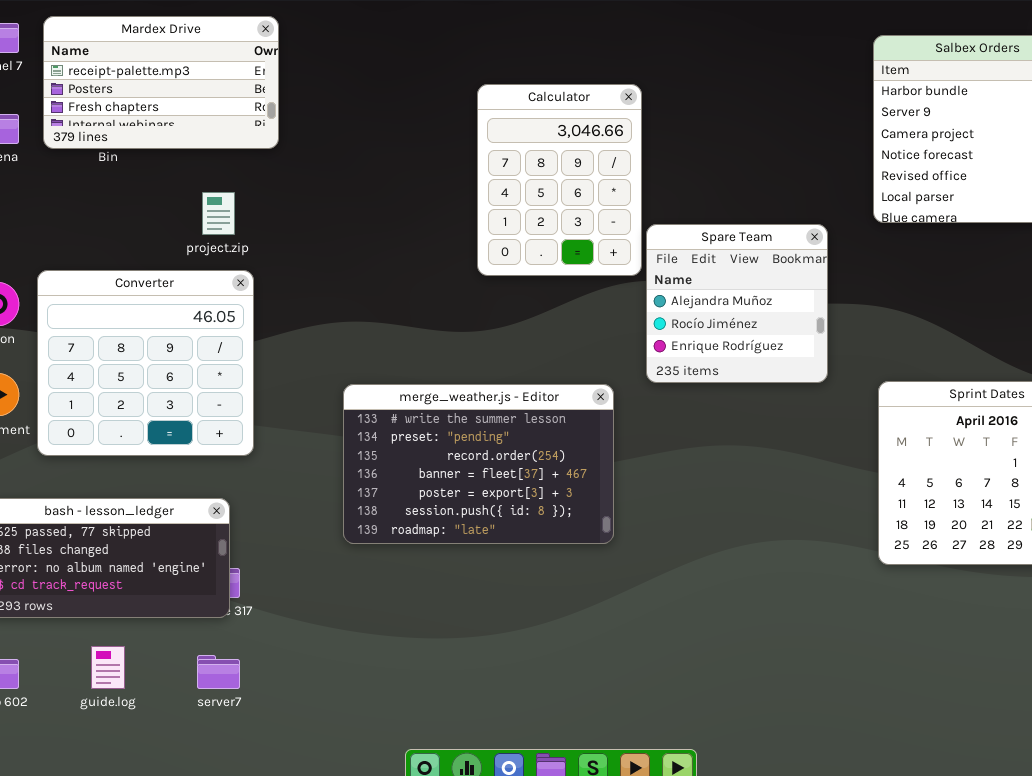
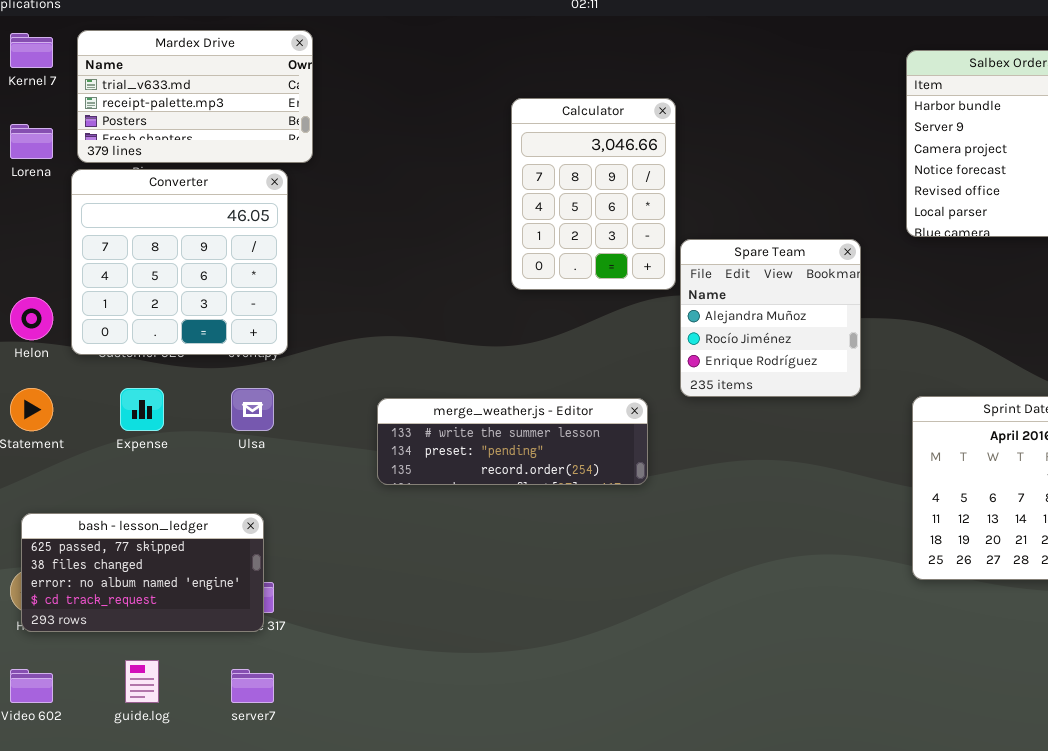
Mardex Drive: [43,16,279,149] -> [77,30,313,163], scrolled up 1 row
Converter: [37,270,254,456] -> [71,169,288,355], moved
merge_weather.js - Editor: [343,384,614,544] -> [377,398,648,485], resized

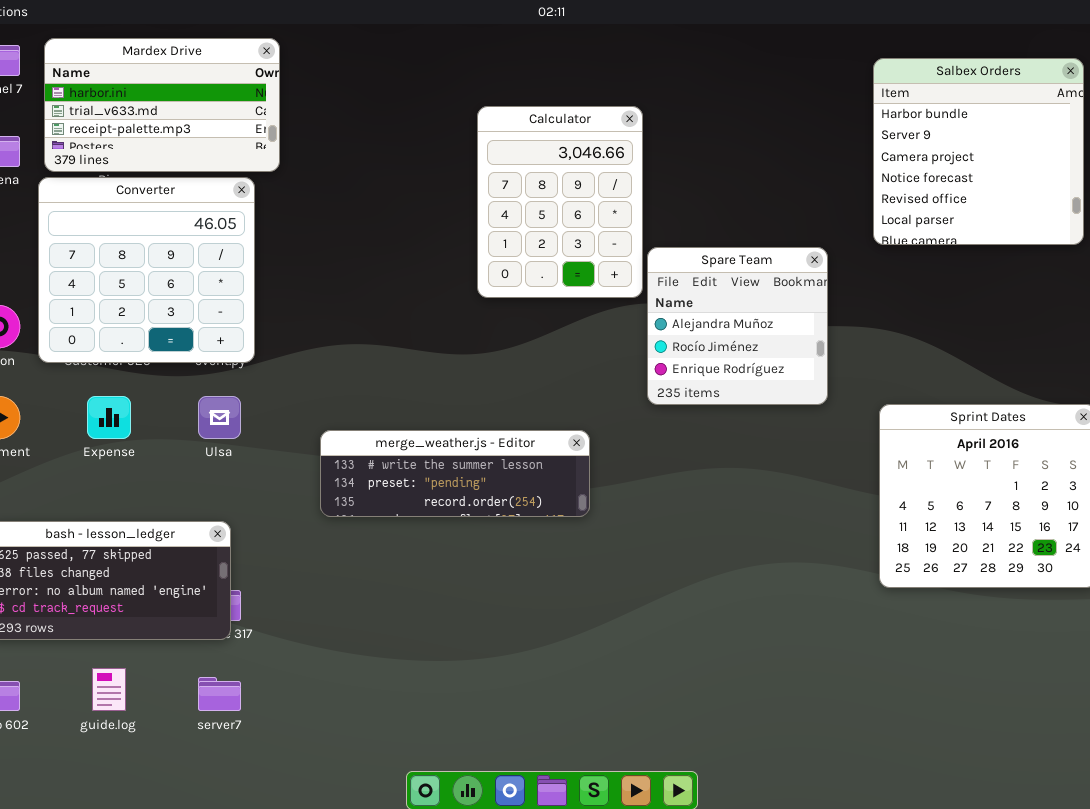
Mardex Drive: [77,30,313,163] -> [44,38,280,172], scrolled up 1 row
merge_weather.js - Editor: [377,398,648,485] -> [320,430,590,517], moved

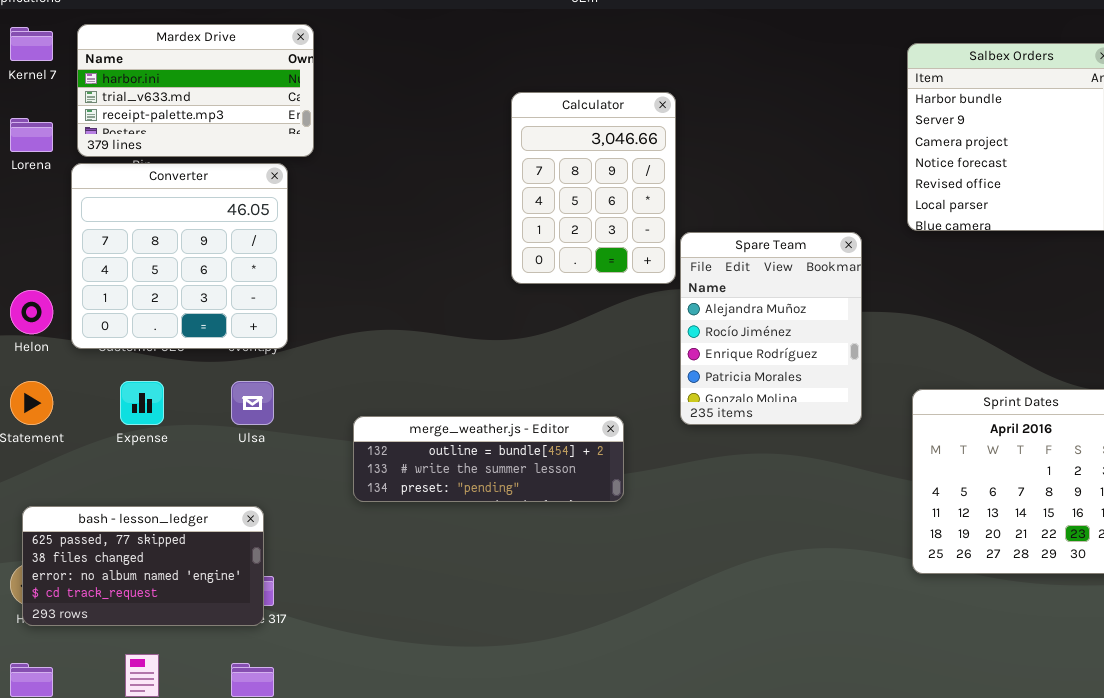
Spare Team: [647,247,828,405] -> [680,232,862,425], resized
merge_weather.js - Editor: [320,430,590,517] -> [353,416,624,502], scrolled up 1 row

